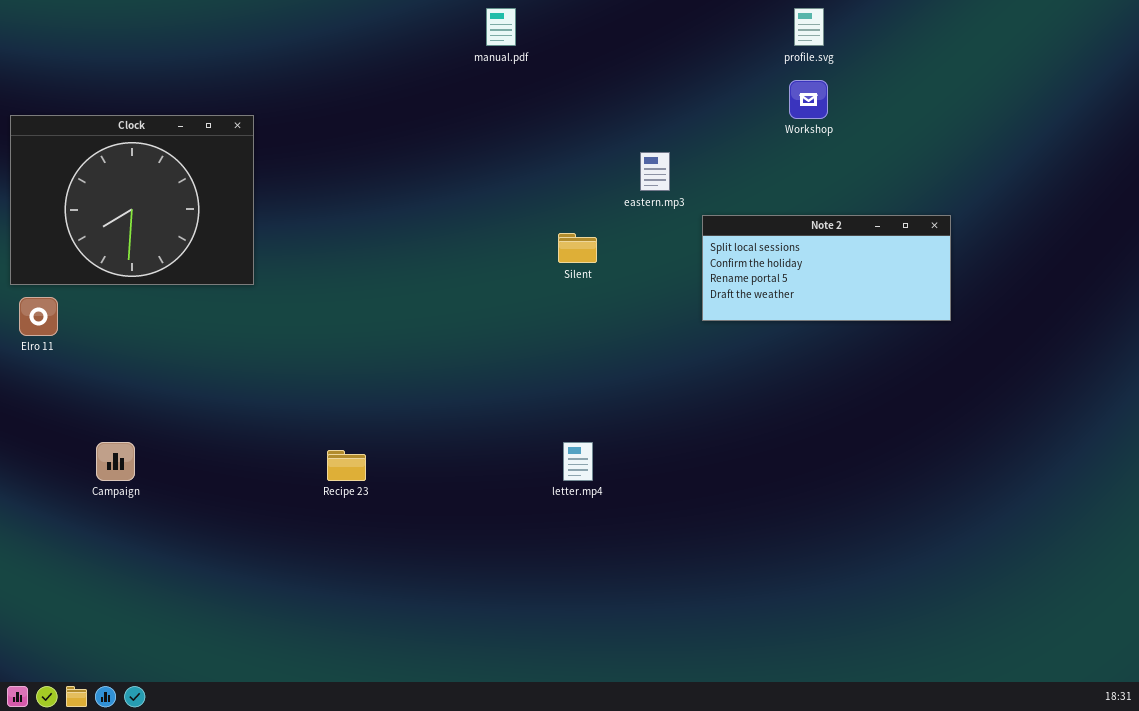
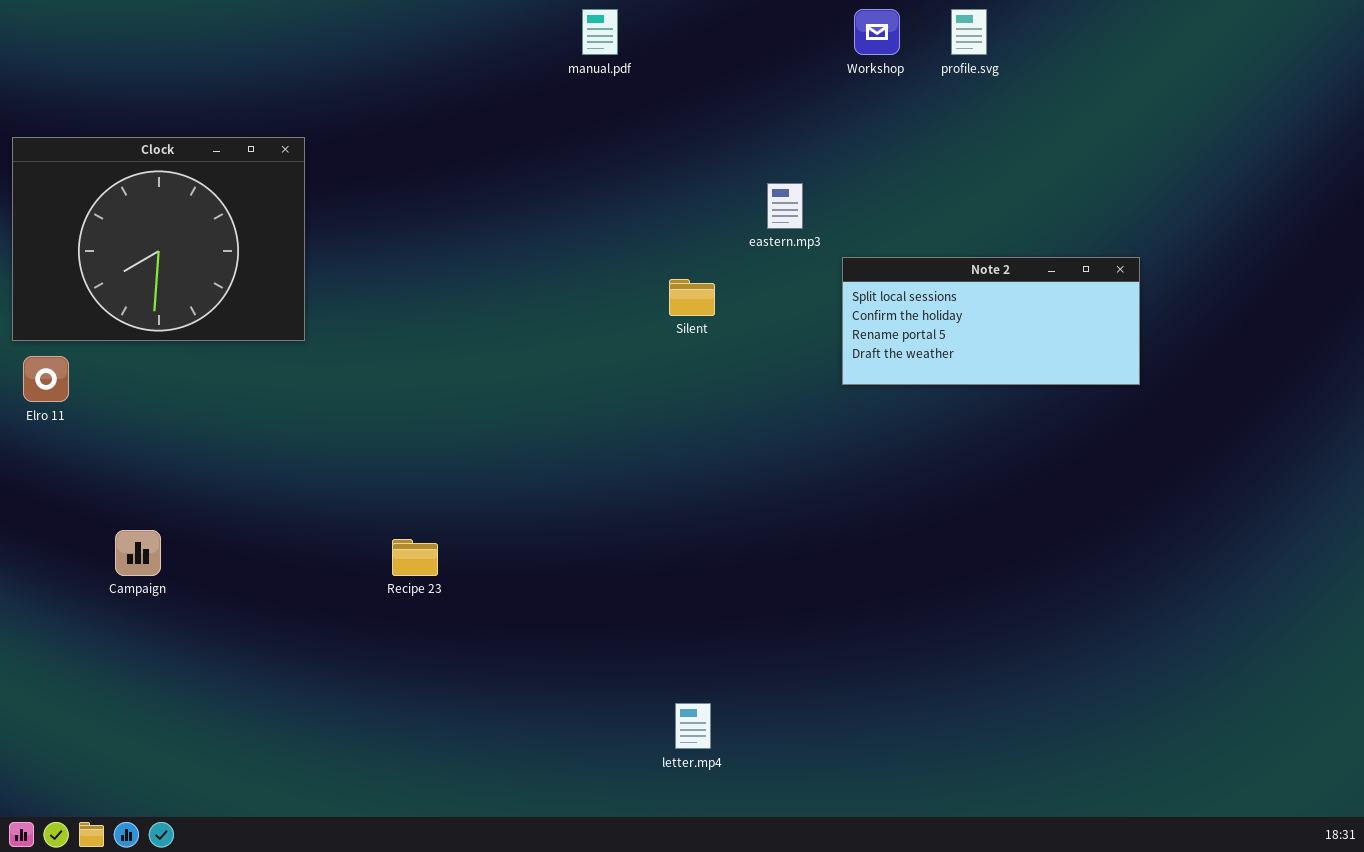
Workshop: [789,80,828,119] -> [854,9,900,55], moved
letter.mp4: [563,442,593,481] -> [675,703,711,749], moved

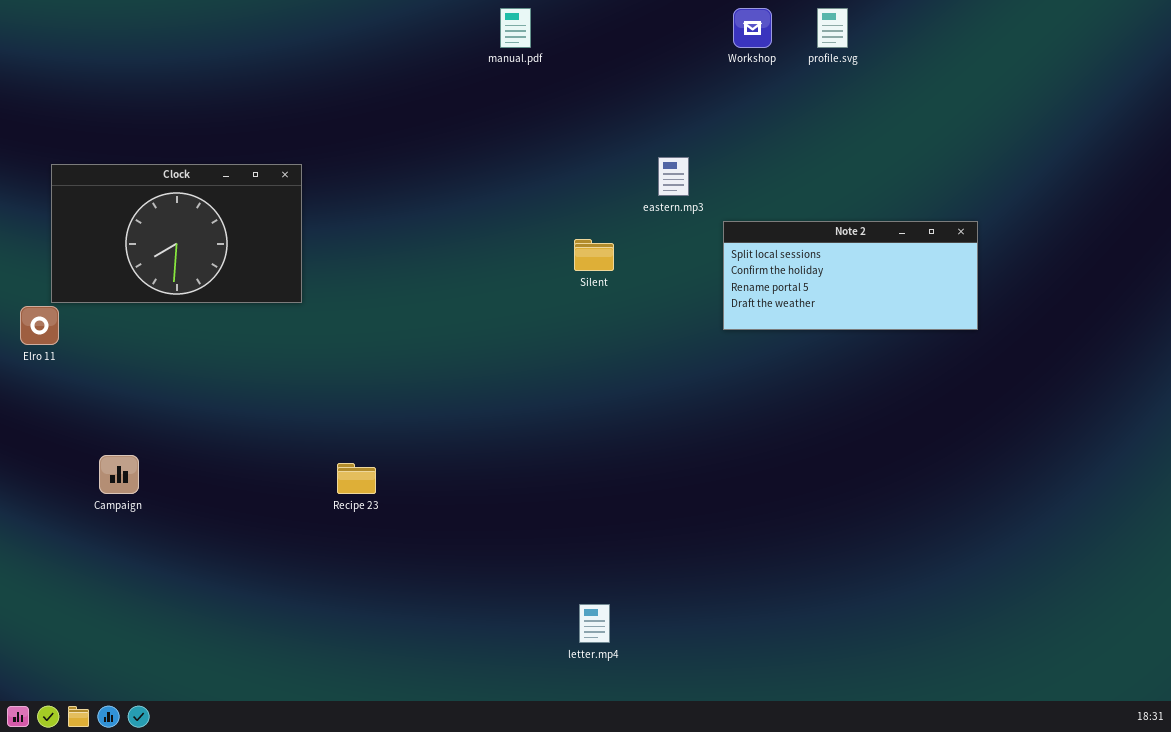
Clock: [12,137,305,341] -> [51,164,302,303], moved, resized

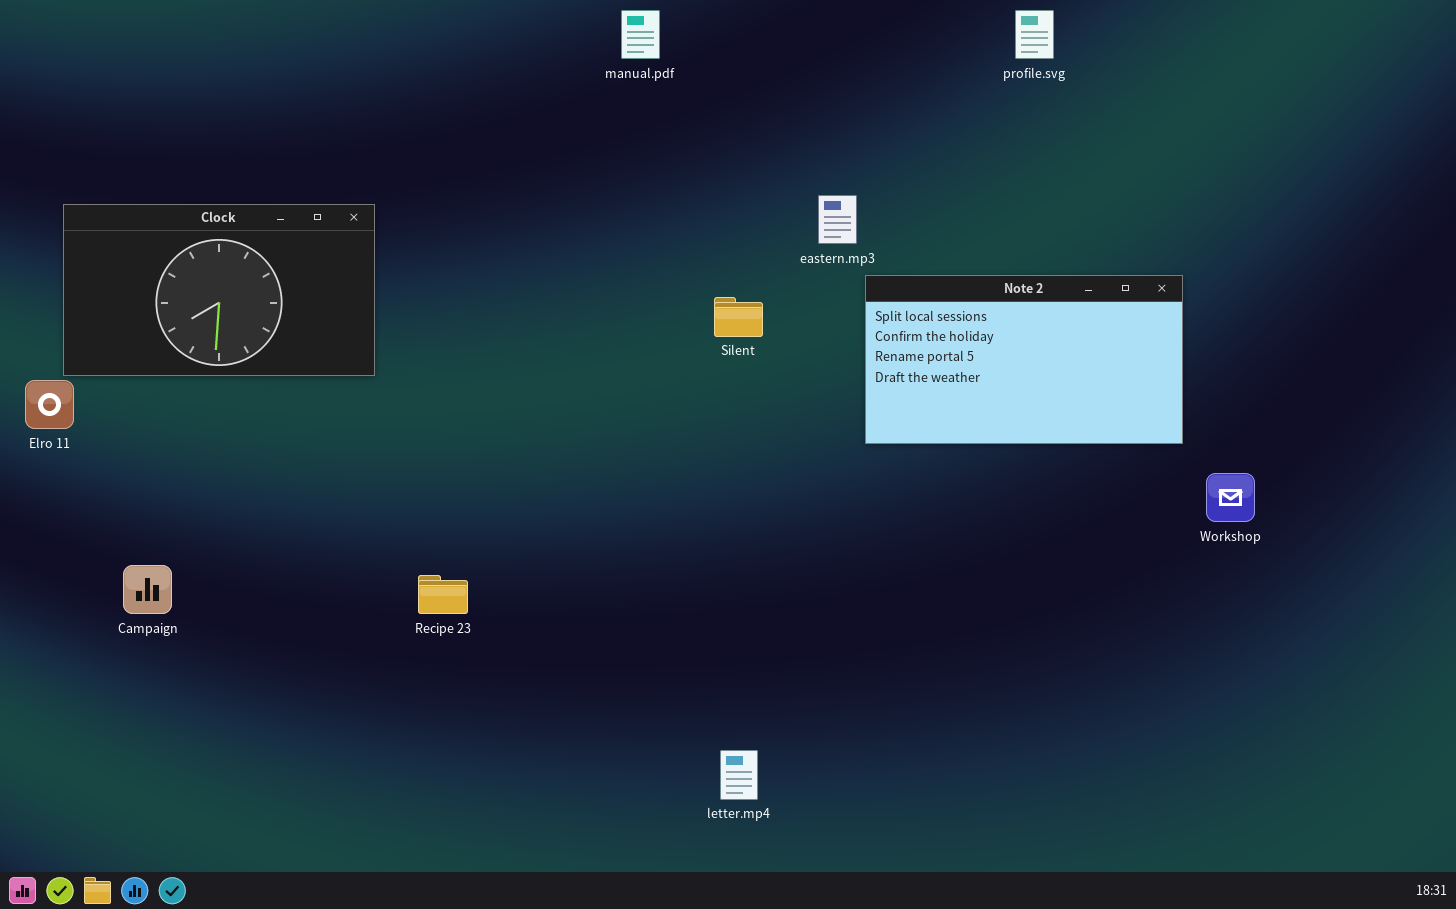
Workshop: [733,8,772,48] -> [1206,473,1255,522], moved
Note 2: [723,221,978,330] -> [865,275,1183,444], moved, resized

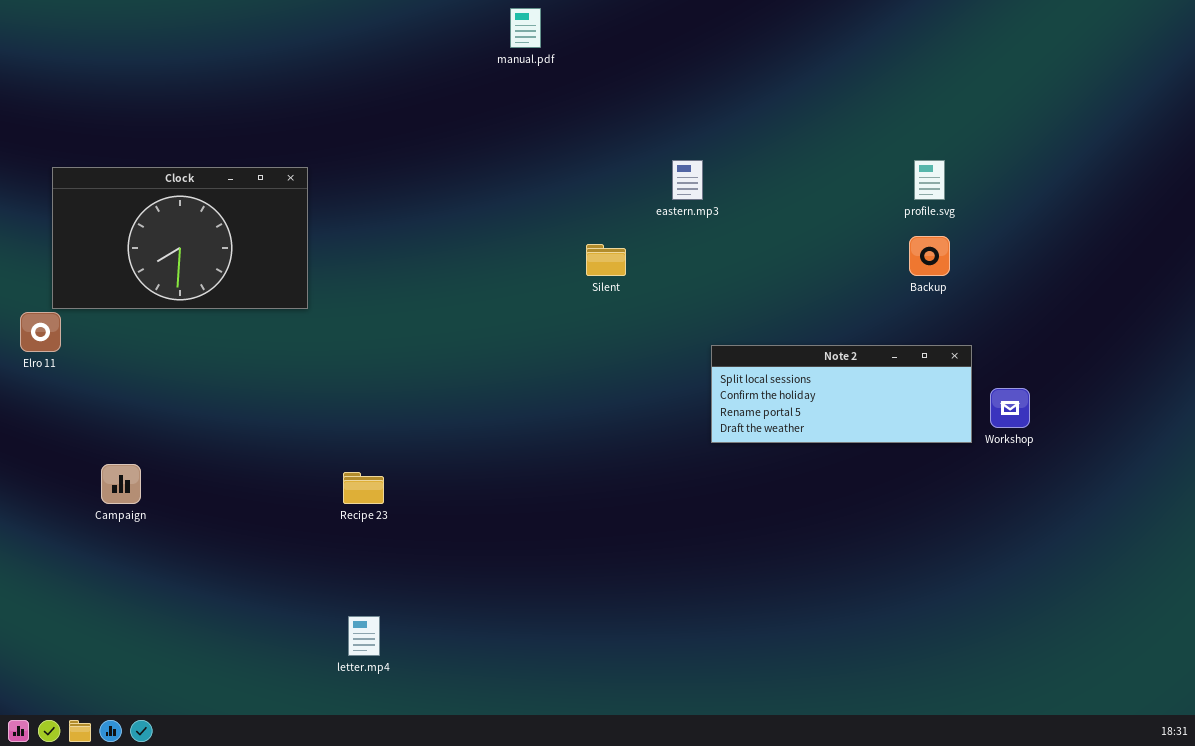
profile.svg: [1015,10,1054,59] -> [914,160,945,200], moved
Note 2: [865,275,1183,444] -> [711,345,972,443], moved, resized
letter.mp4: [720,750,758,800] -> [348,616,380,656], moved

